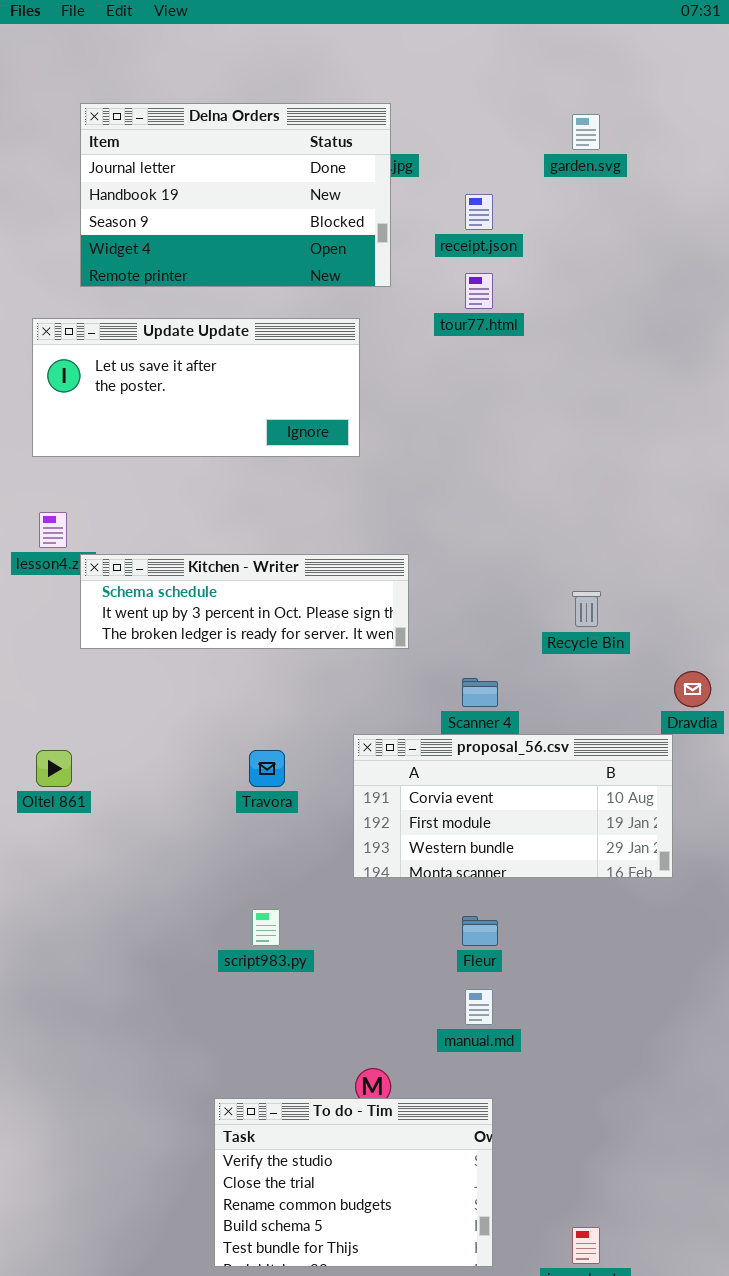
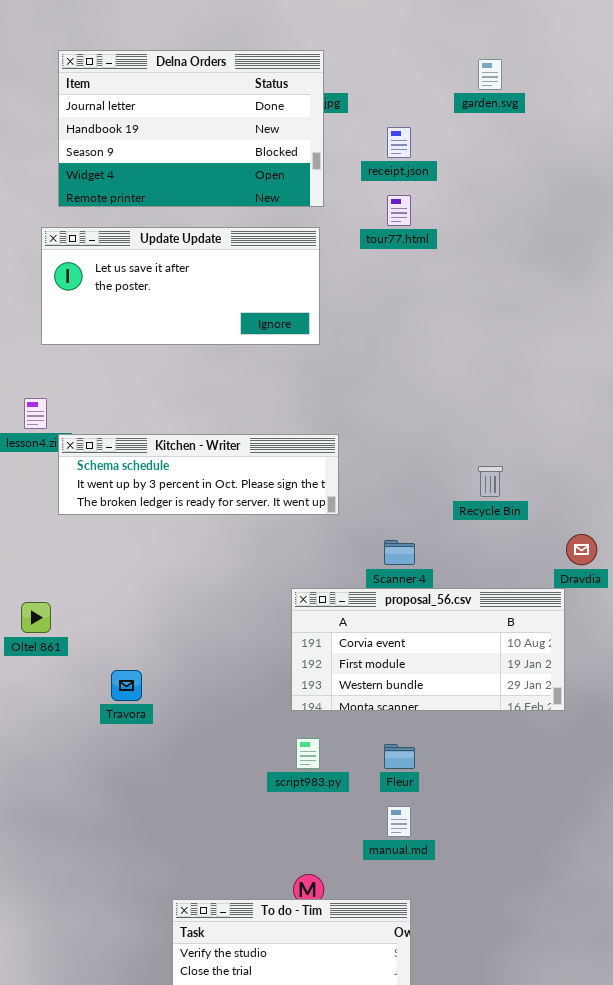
Update Update: [32,318,360,457] -> [41,227,320,345], moved
Travora: [249,750,285,787] -> [111,670,142,701], moved
script983.py: [252,909,280,946] -> [296,738,320,769], moved

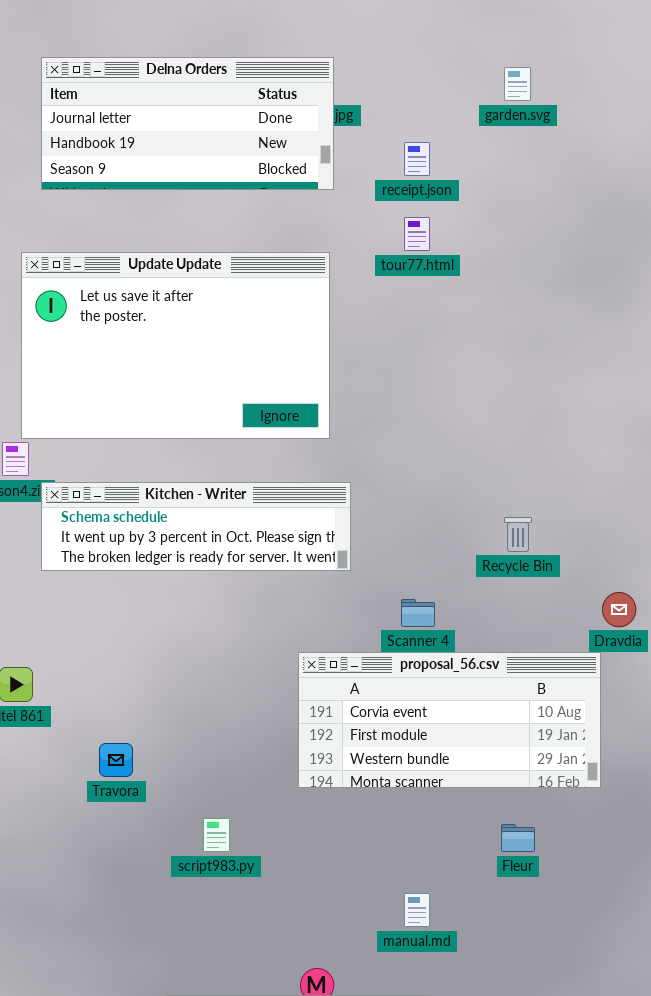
Delna Orders: [58,50,324,207] -> [41,57,334,190], resized
Update Update: [41,227,320,345] -> [21,252,330,439], resized
script983.py: [296,738,320,769] -> [203,818,230,852], moved
Fleur: [384,744,415,769] -> [501,824,535,852], moved

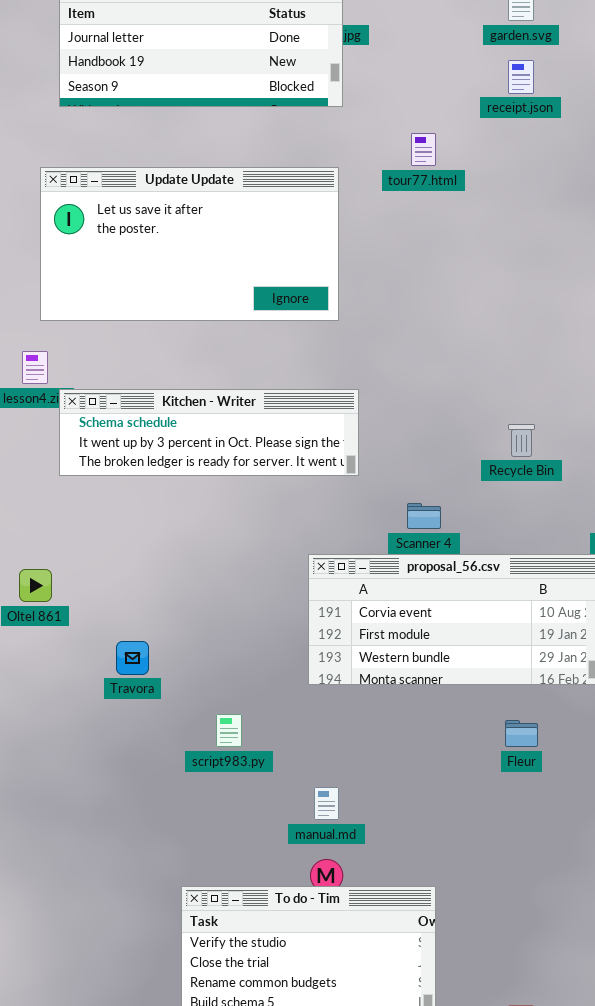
receipt.json: [404,142,430,176] -> [508,60,534,94], moved
Update Update: [21,252,330,439] -> [40,167,339,321], resized
manual.md: [404,893,430,927] -> [314,787,339,820], moved

